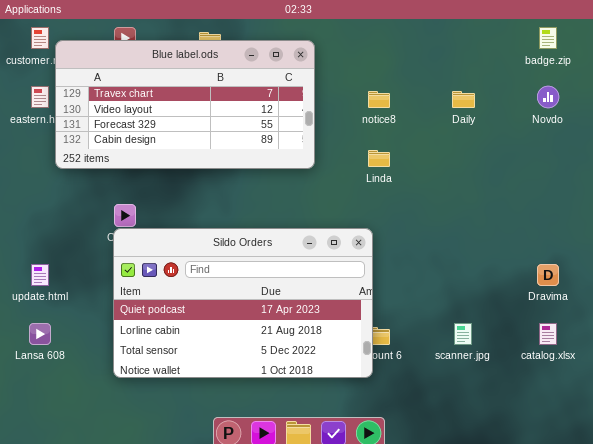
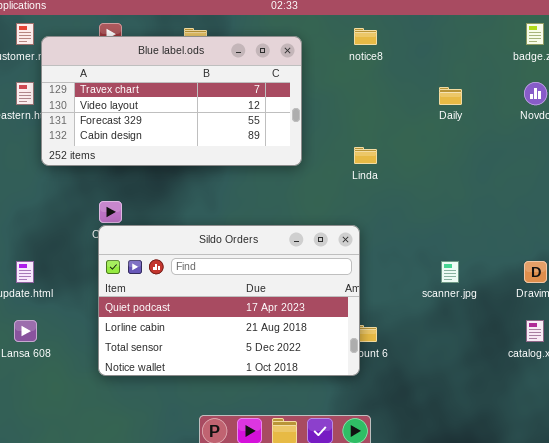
notice8: [368,91,390,108] -> [354,28,377,45], moved
scanner.jpg: [454,323,472,345] -> [441,261,459,283], moved

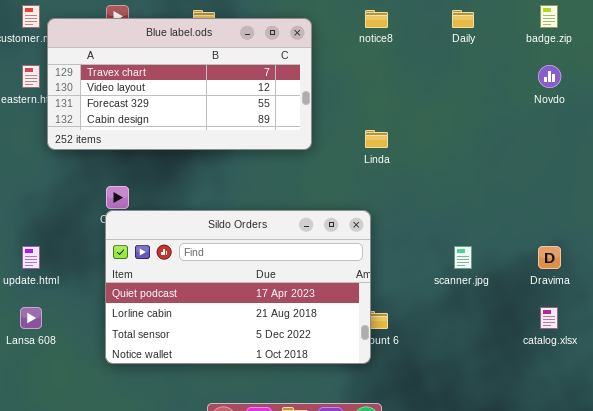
Daily: [439,87,462,105] -> [452,10,474,28], moved

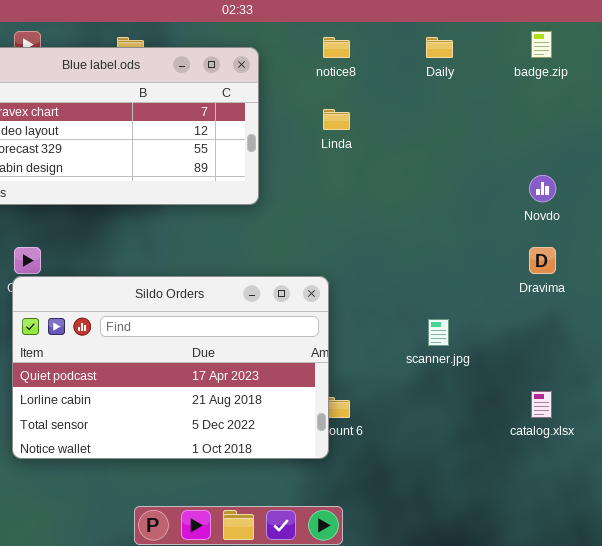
Novdo: [538,65,561,88] -> [529,175,556,202], moved
Linda: [365,130,388,148] -> [323,109,350,130], moved
Dravima: [538,246,561,269] -> [529,247,556,274], moved

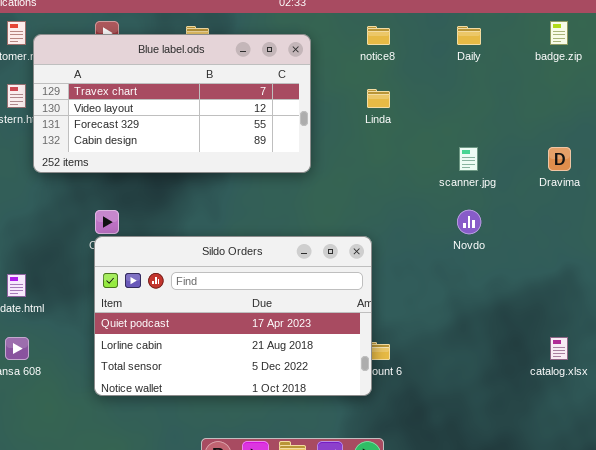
Novdo: [529,175,556,202] -> [457,210,481,234], moved
Dravima: [529,247,556,274] -> [548,147,571,171], moved
scanner.jpg: [428,319,449,346] -> [459,147,478,171], moved

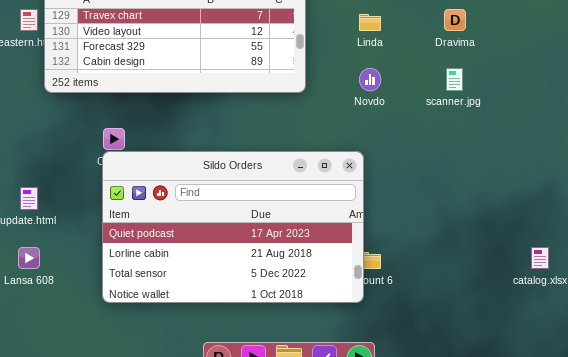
Dravima: [548,147,571,171] -> [444,9,466,31], moved
Novdo: [457,210,481,234] -> [359,68,381,91], moved

